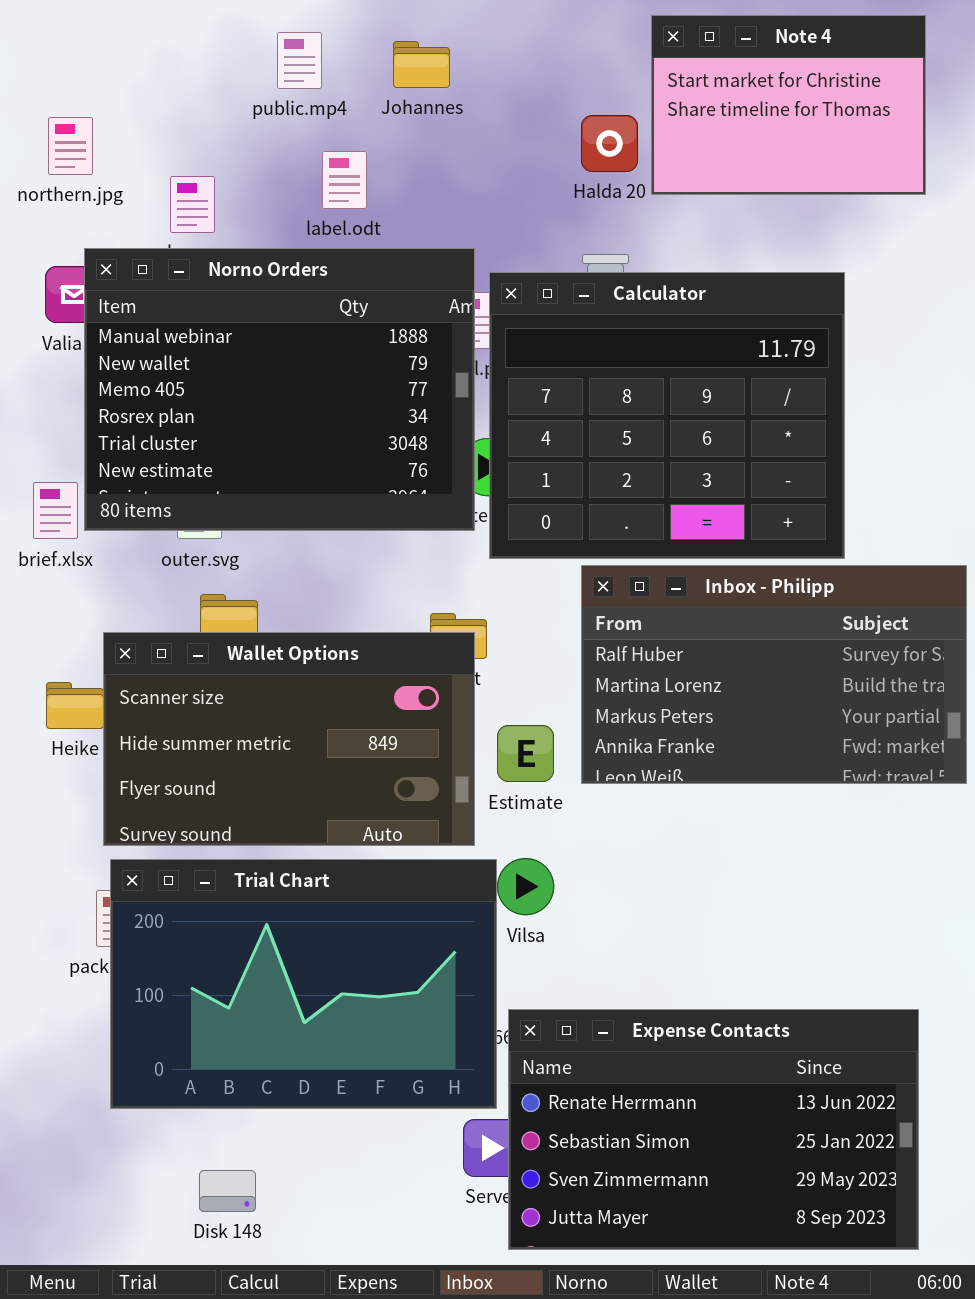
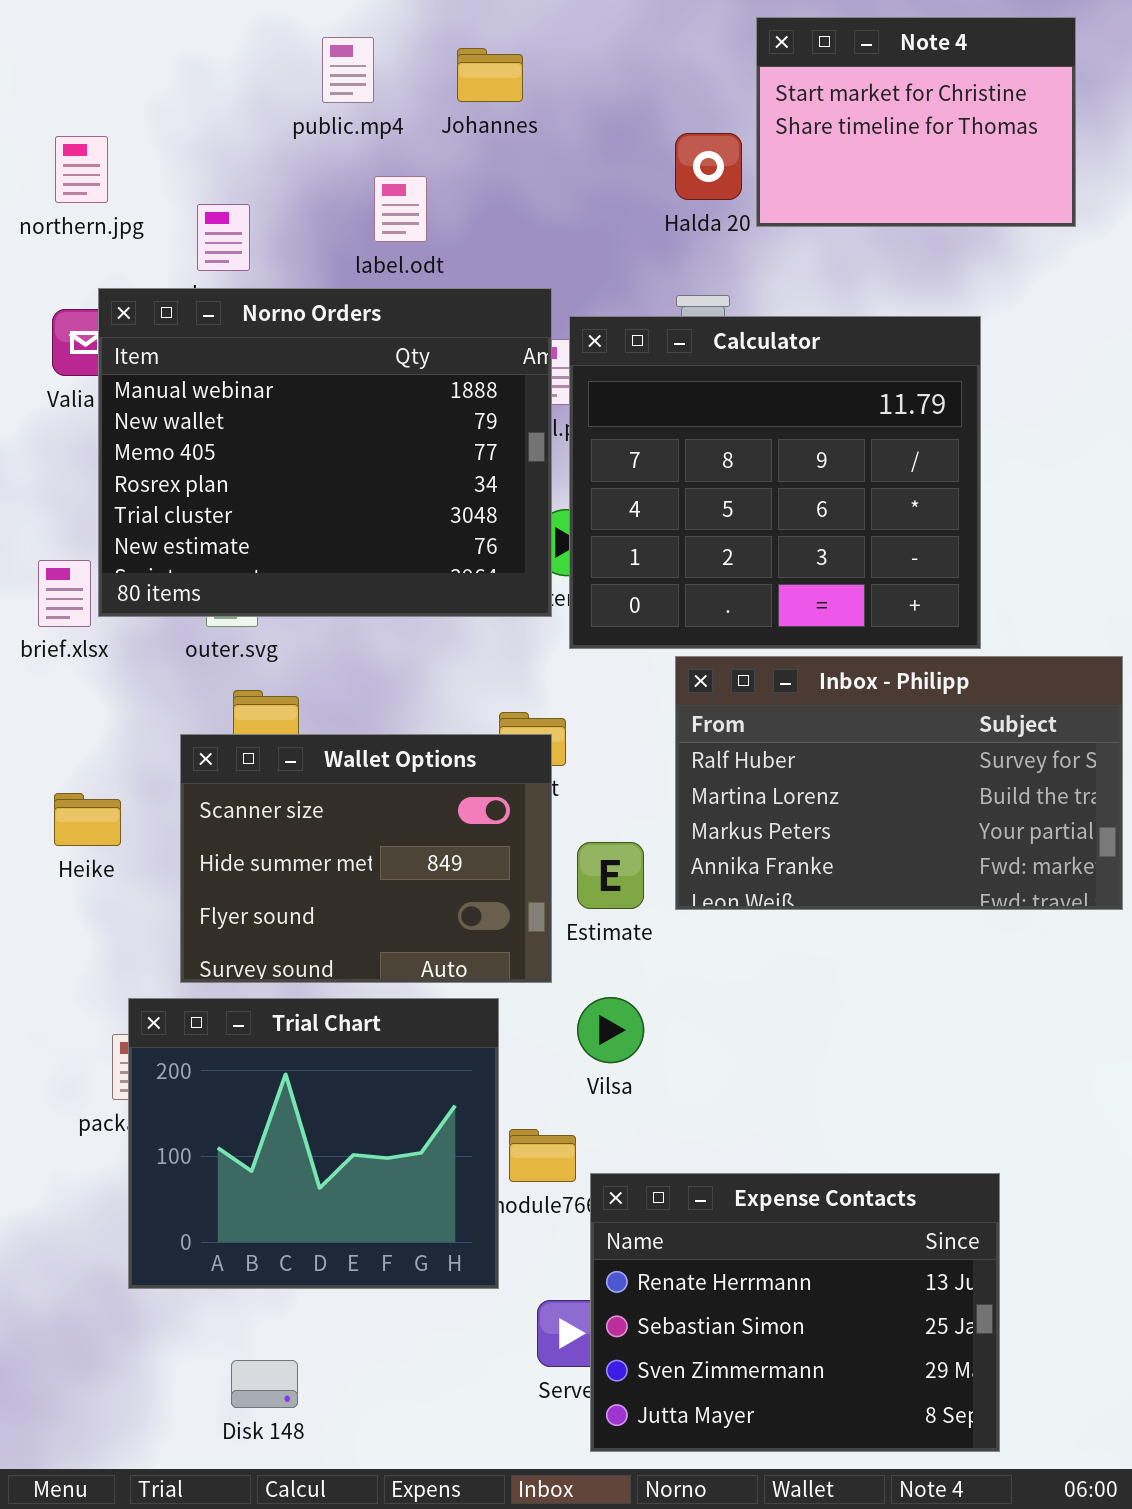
Wallet Options: [103,632,475,846] -> [180,734,552,983], resized
Trial Chart: [110,859,497,1109] -> [128,998,499,1289], resized
Expense Contacts: [508,1009,919,1250] -> [590,1173,1000,1452], resized

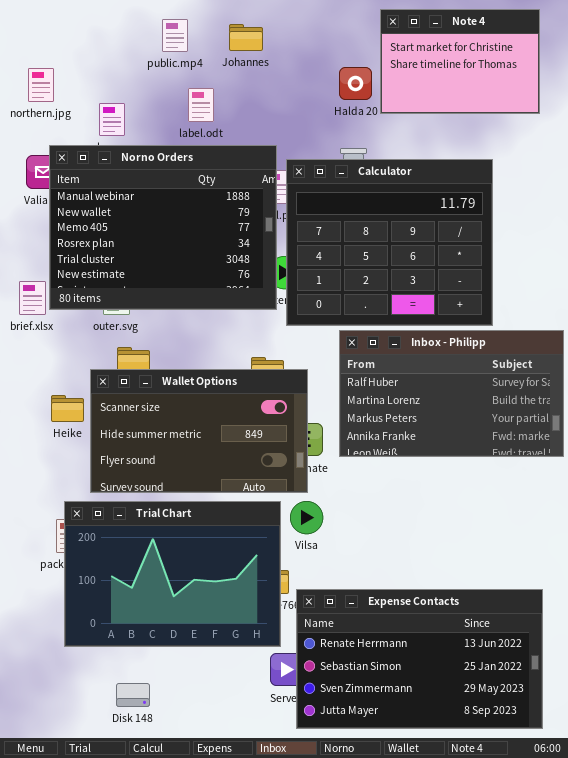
Wallet Options: [180,734,552,983] -> [90,369,308,493], resized
Heike: [54,793,121,846] -> [51,395,84,422], moved
Trial Chart: [128,998,499,1289] -> [64,501,281,647], resized
Expense Contacts: [590,1173,1000,1452] -> [296,589,543,729], resized

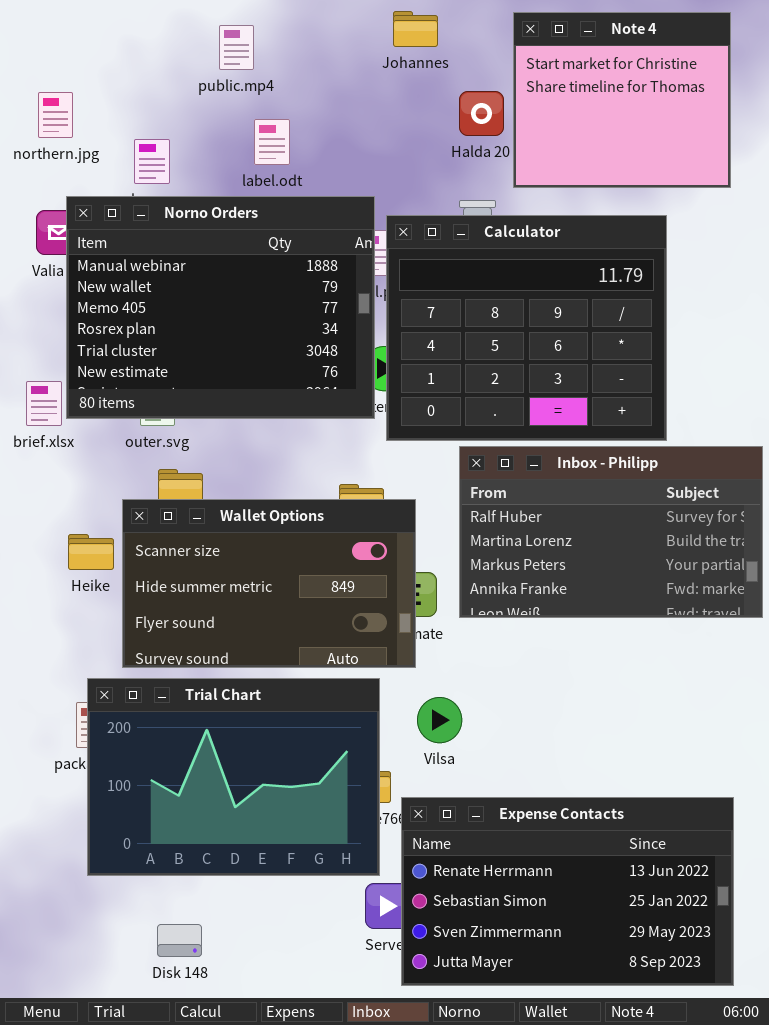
Note 4: [380,9,540,114] -> [513,12,731,188], resized
Johannes: [229,24,263,51] -> [393,11,438,47], moved
Vilsa: [290,501,323,534] -> [417,697,462,743], moved

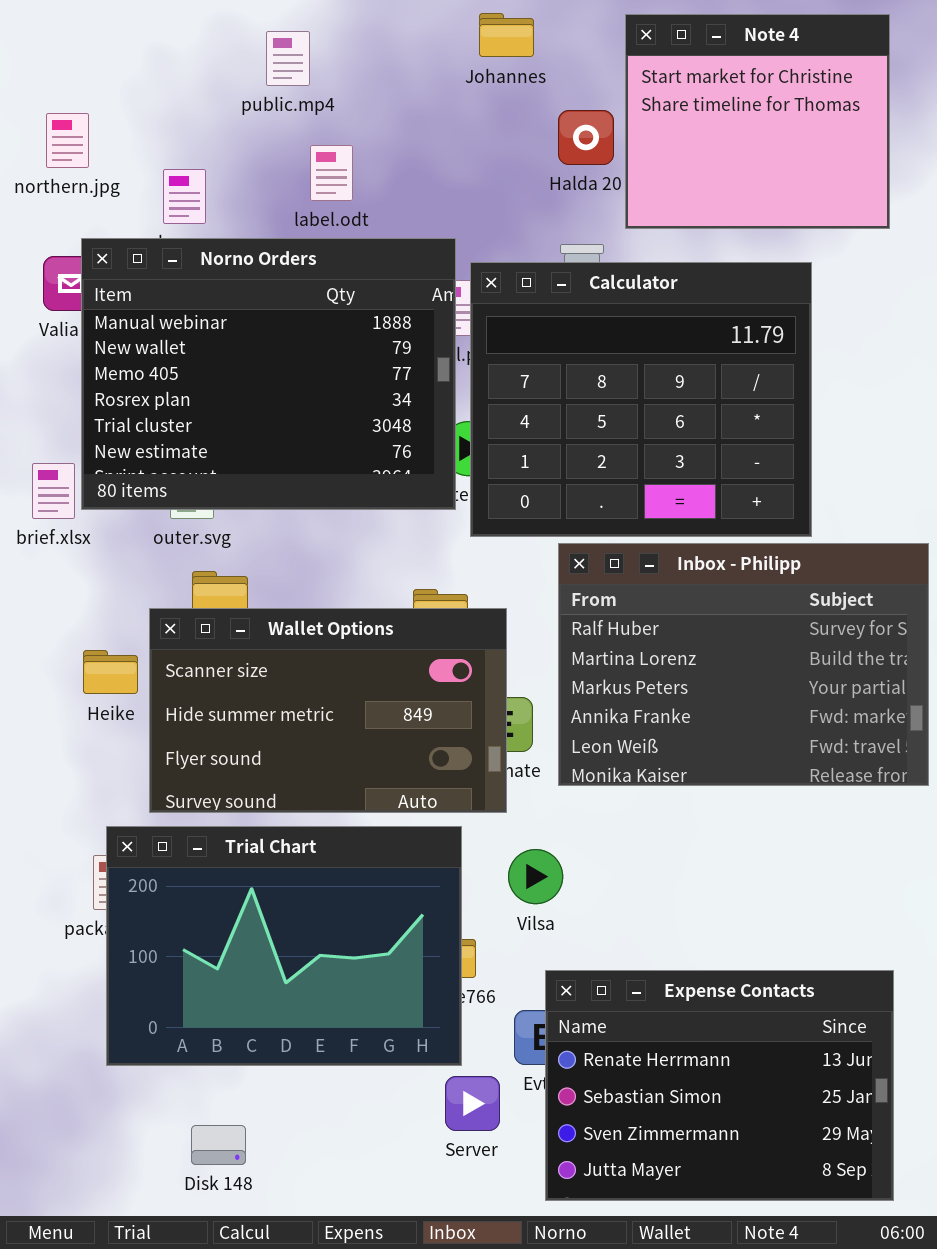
Inbox - Philipp: [459,446,763,618] -> [558,543,929,786], resized
Expense Contacts: [401,797,734,986] -> [545,970,894,1201], resized

